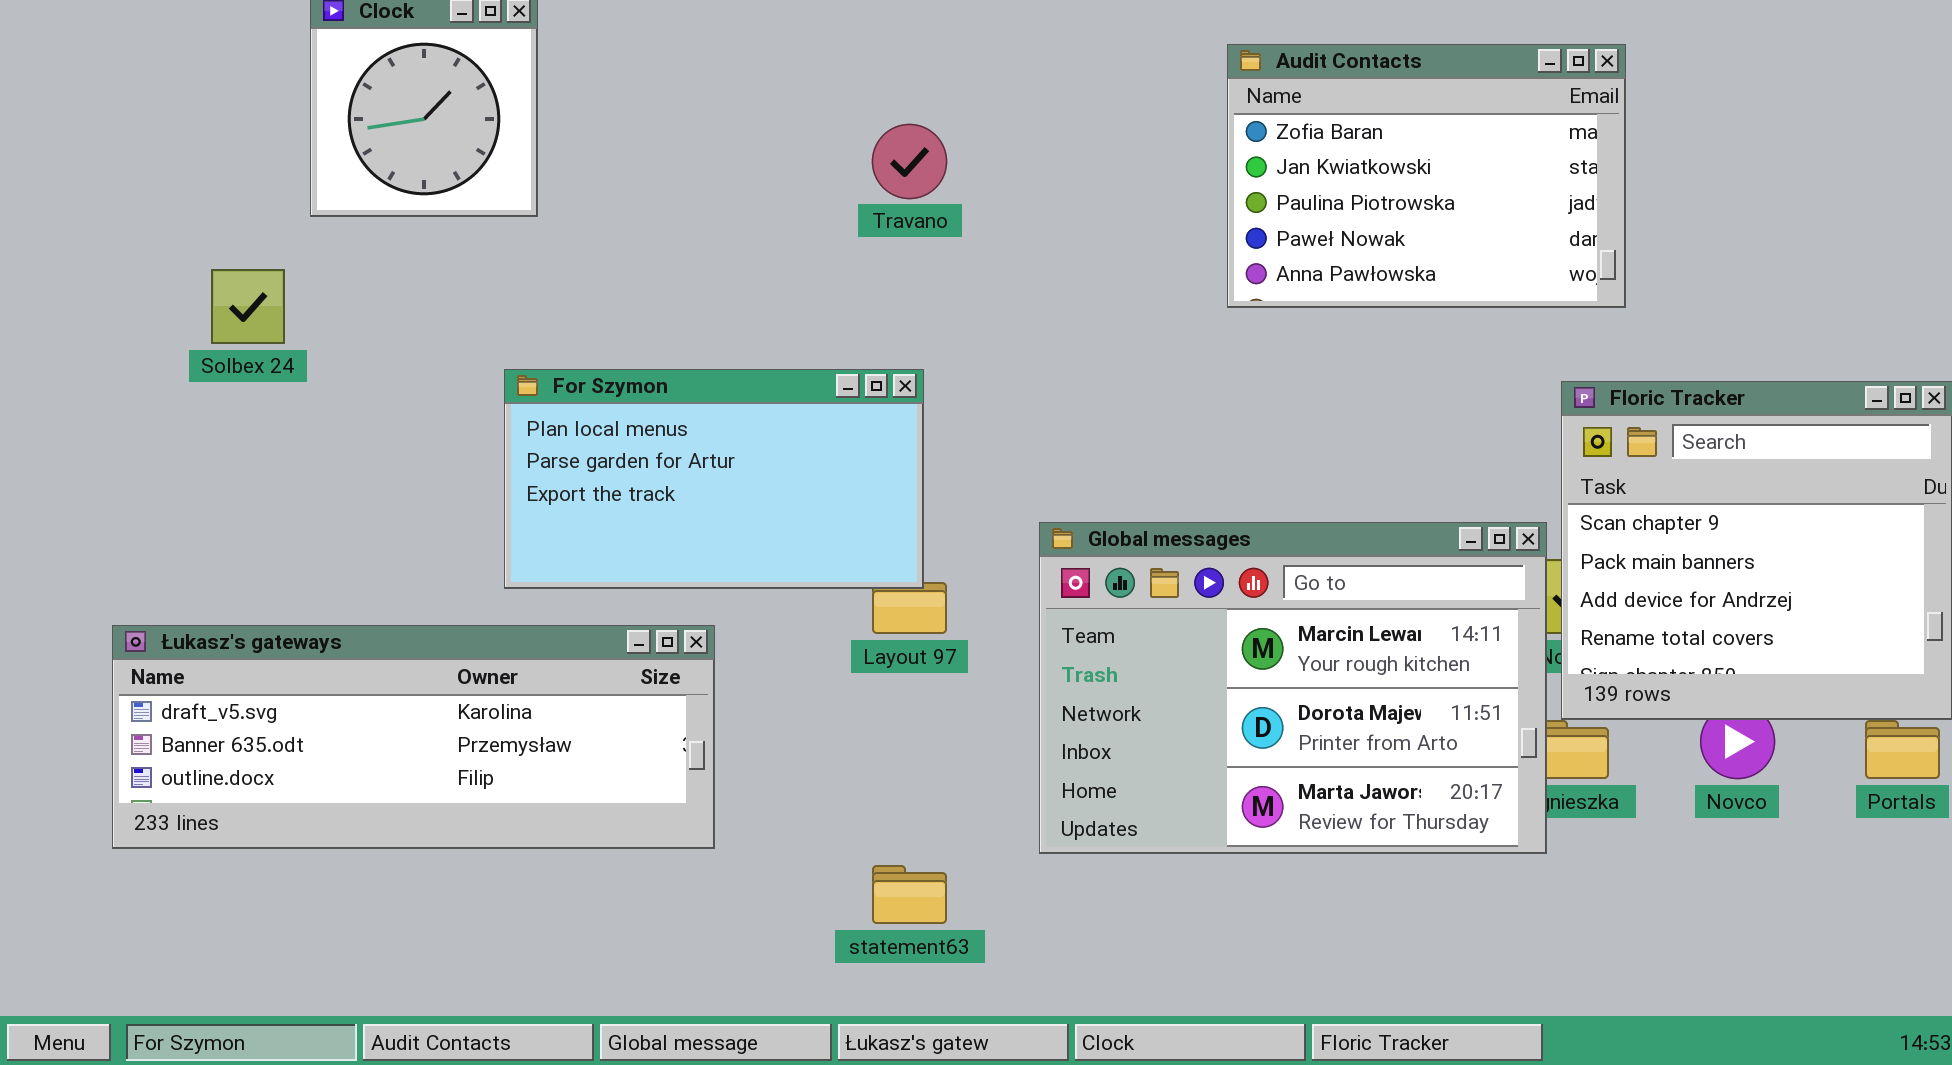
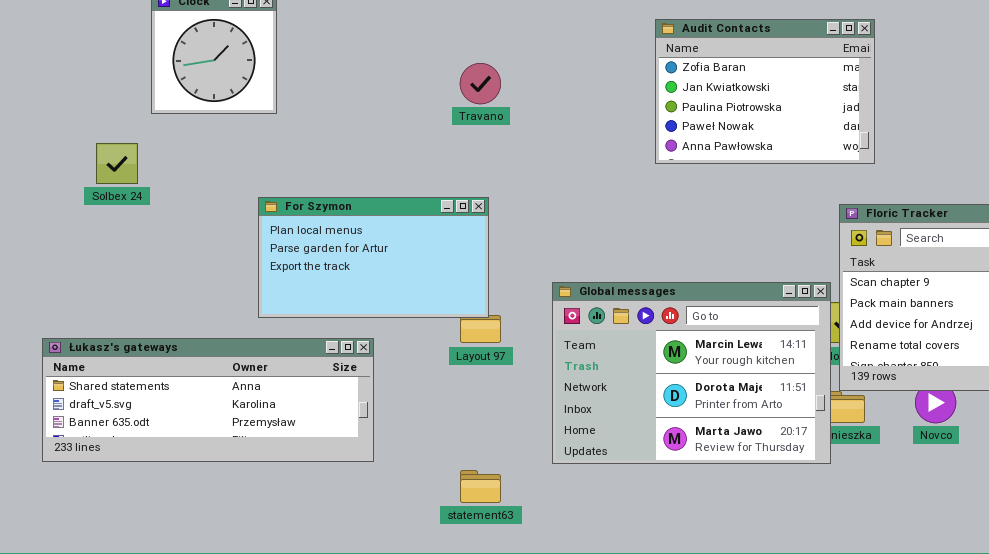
Łukasz's gateways: [112,625,715,849] -> [42,338,374,462], scrolled up 1 row

